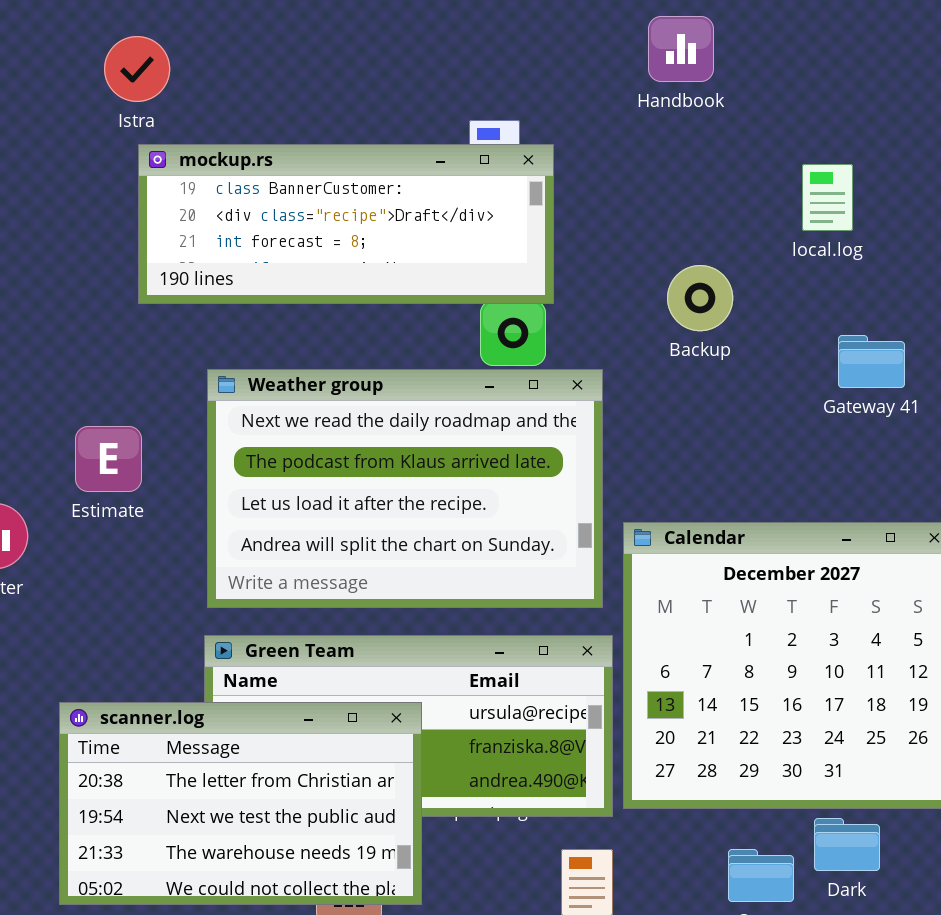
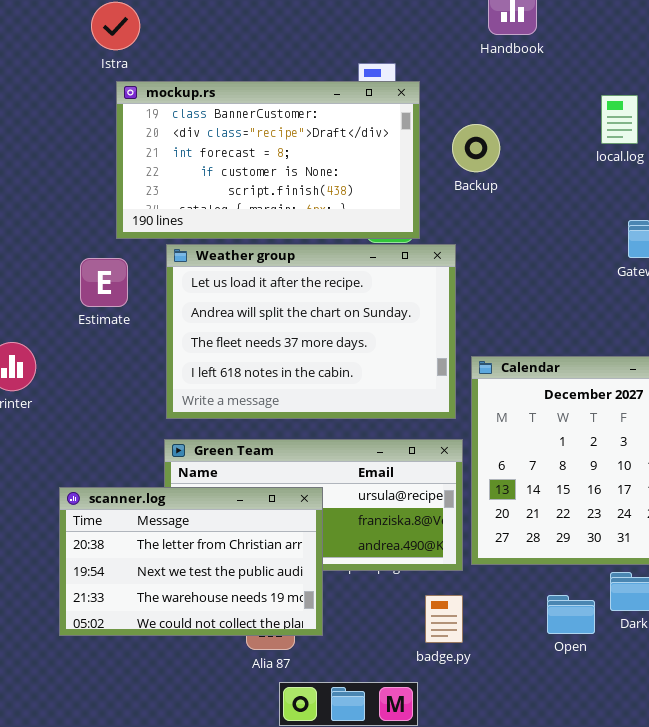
mockup.rs: [138,144,554,304] -> [116,81,420,239], resized
Backup: [667,265,733,331] -> [452,124,500,172], moved
Weather group: [207,369,603,608] -> [166,244,456,419], scrolled down 2 rows
Estimate: [75,426,142,492] -> [80,258,128,307], moved

